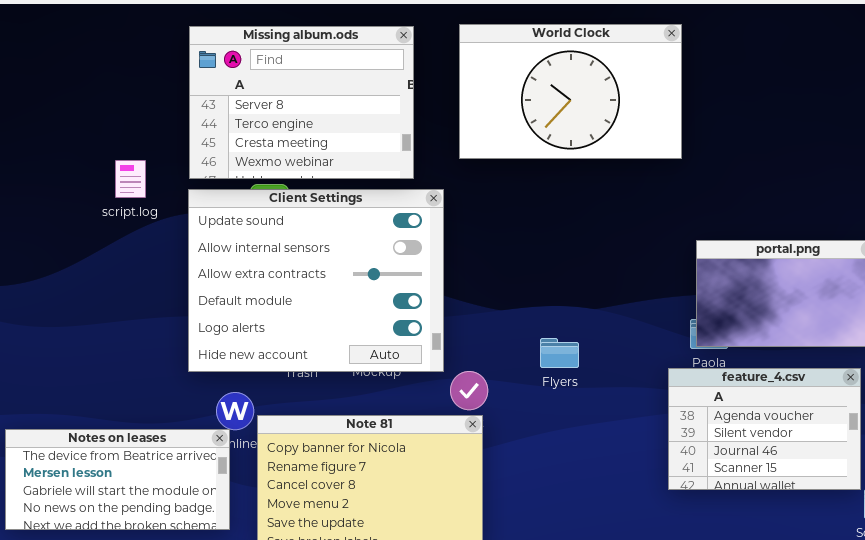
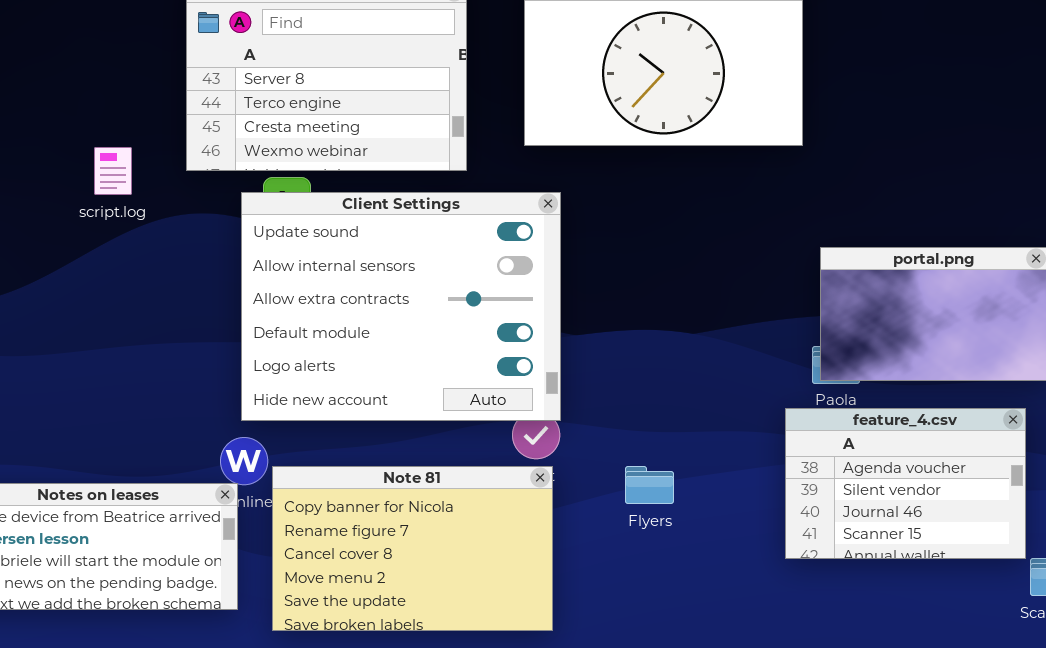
Client Settings: [188,189,444,372] -> [241,192,561,421], moved
Flyers: [540,338,579,368] -> [625,466,674,504], moved

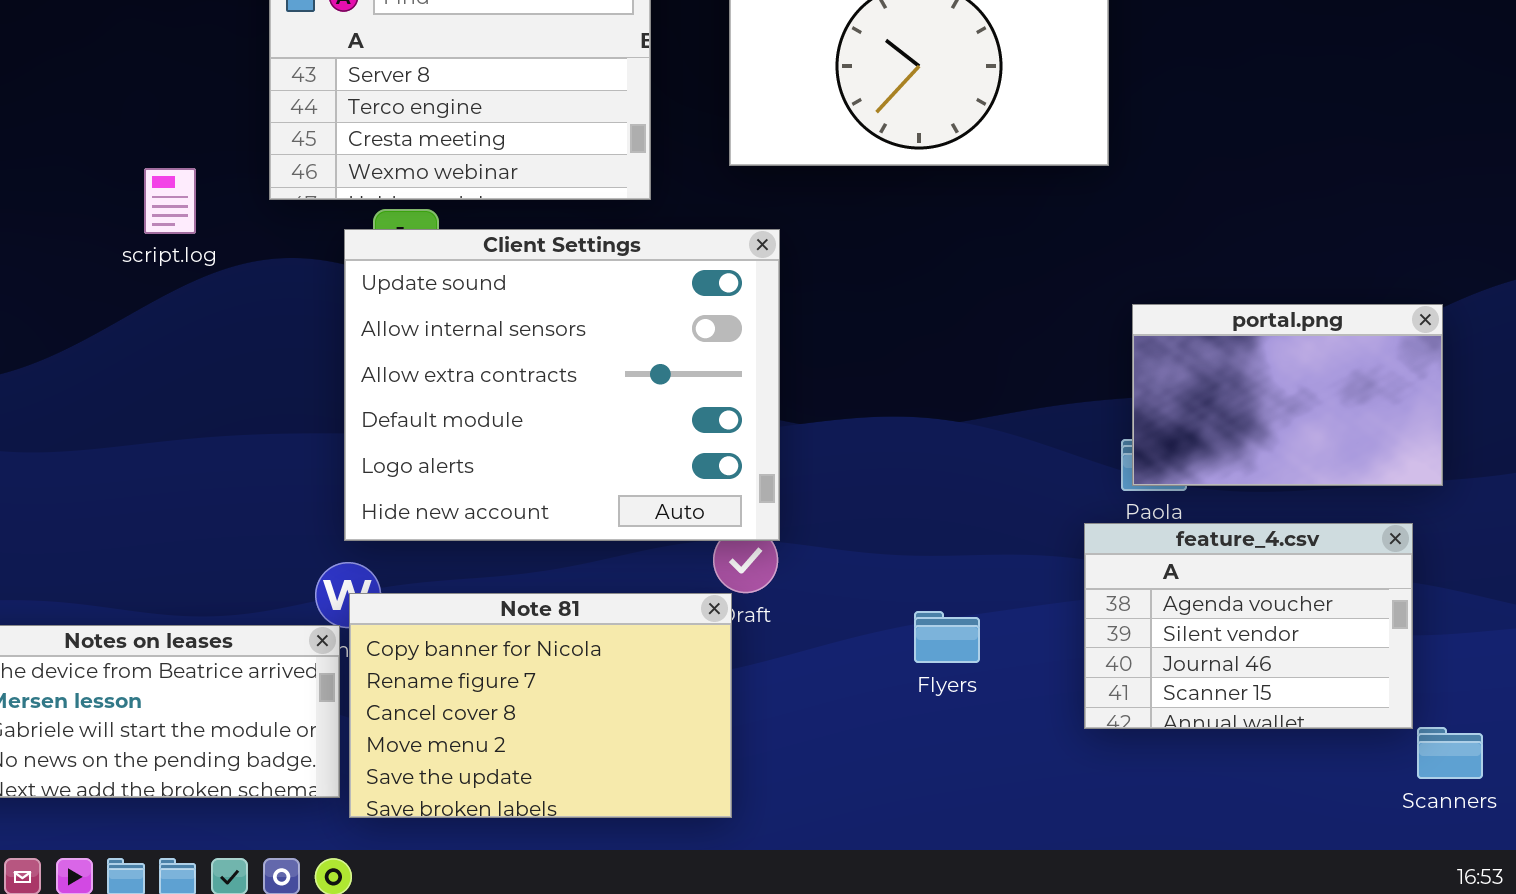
Note 81: [272,466,553,631] -> [349,593,732,818], moved
Flyers: [625,466,674,504] -> [914,611,980,663], moved

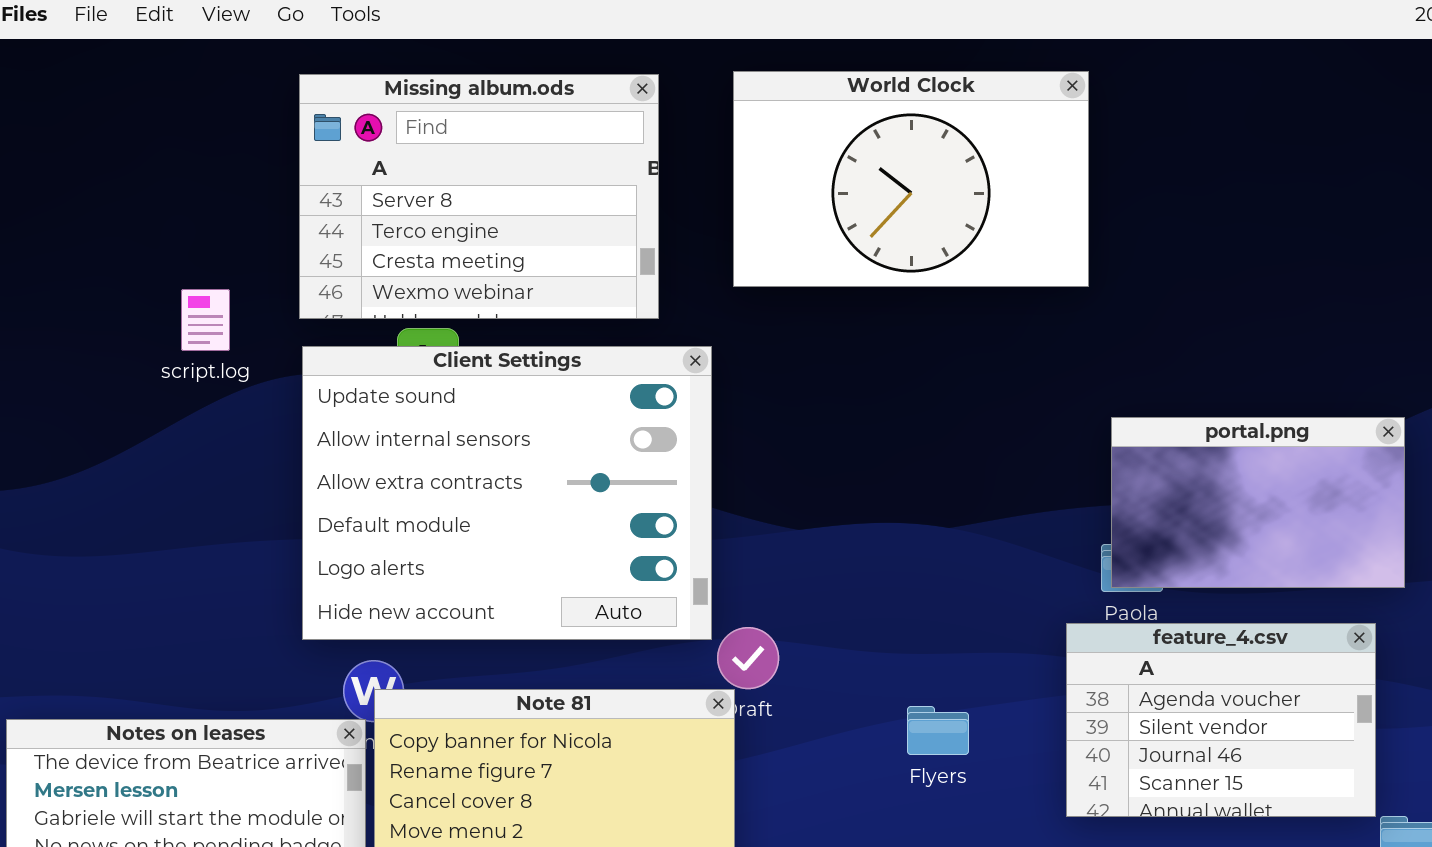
Client Settings: [344,229,780,541] -> [302,346,712,640], moved

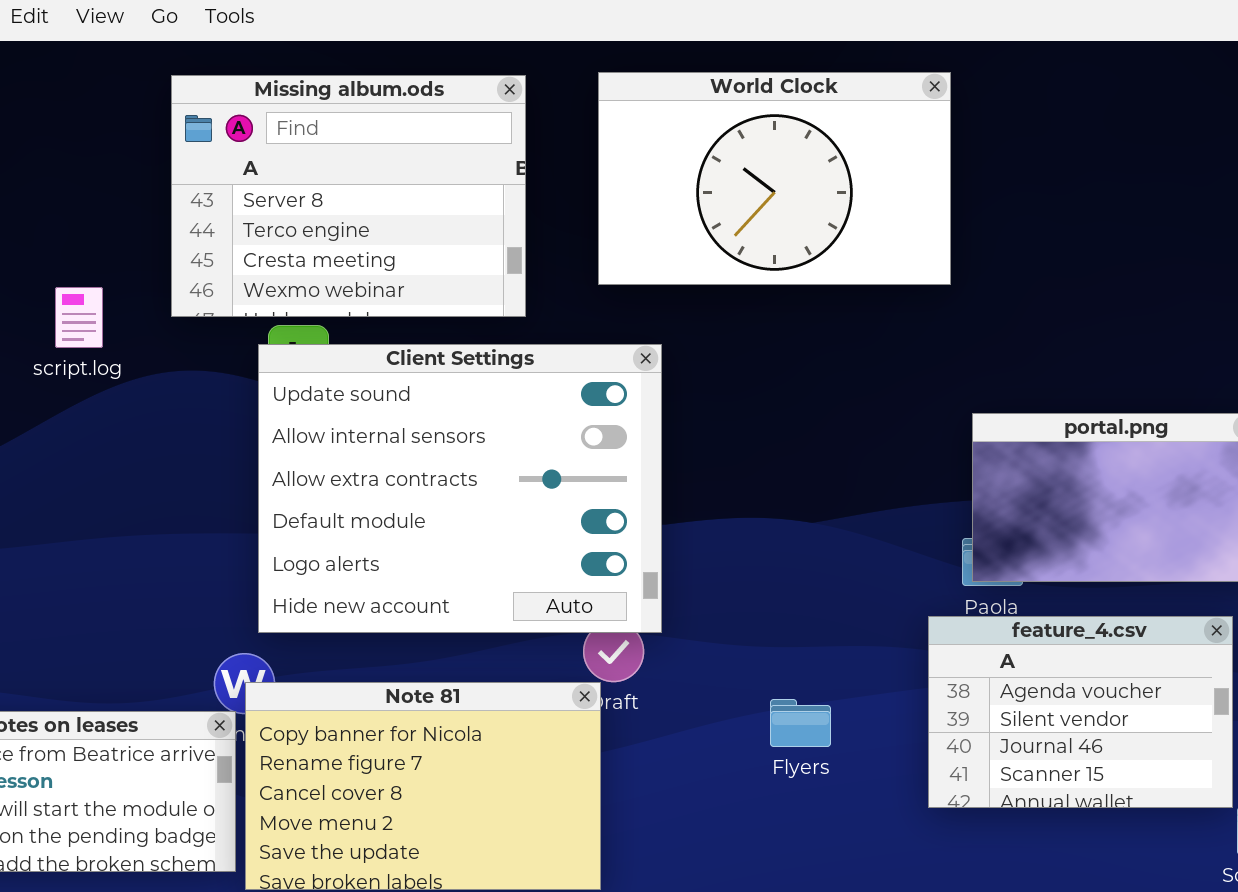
Client Settings: [302,346,712,640] -> [258,344,662,633], moved

